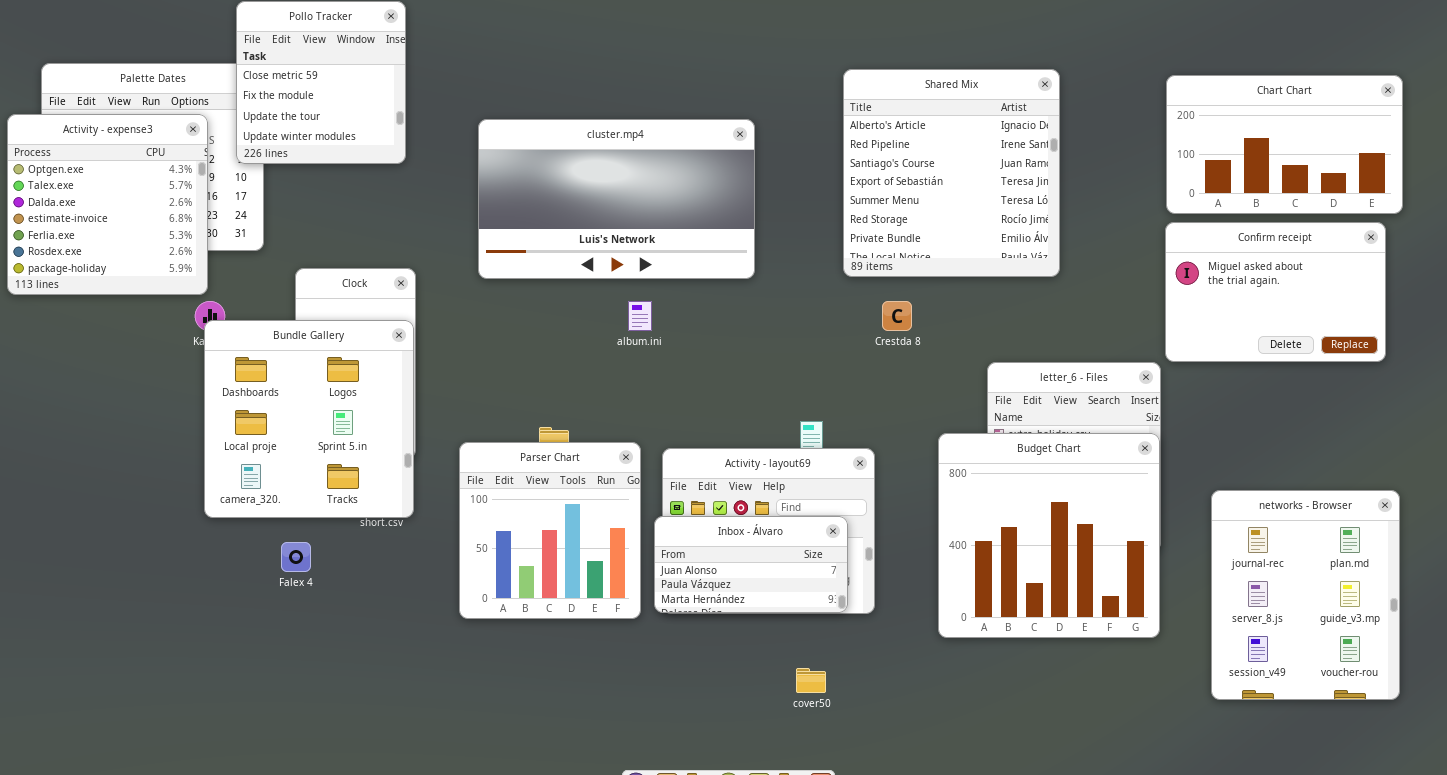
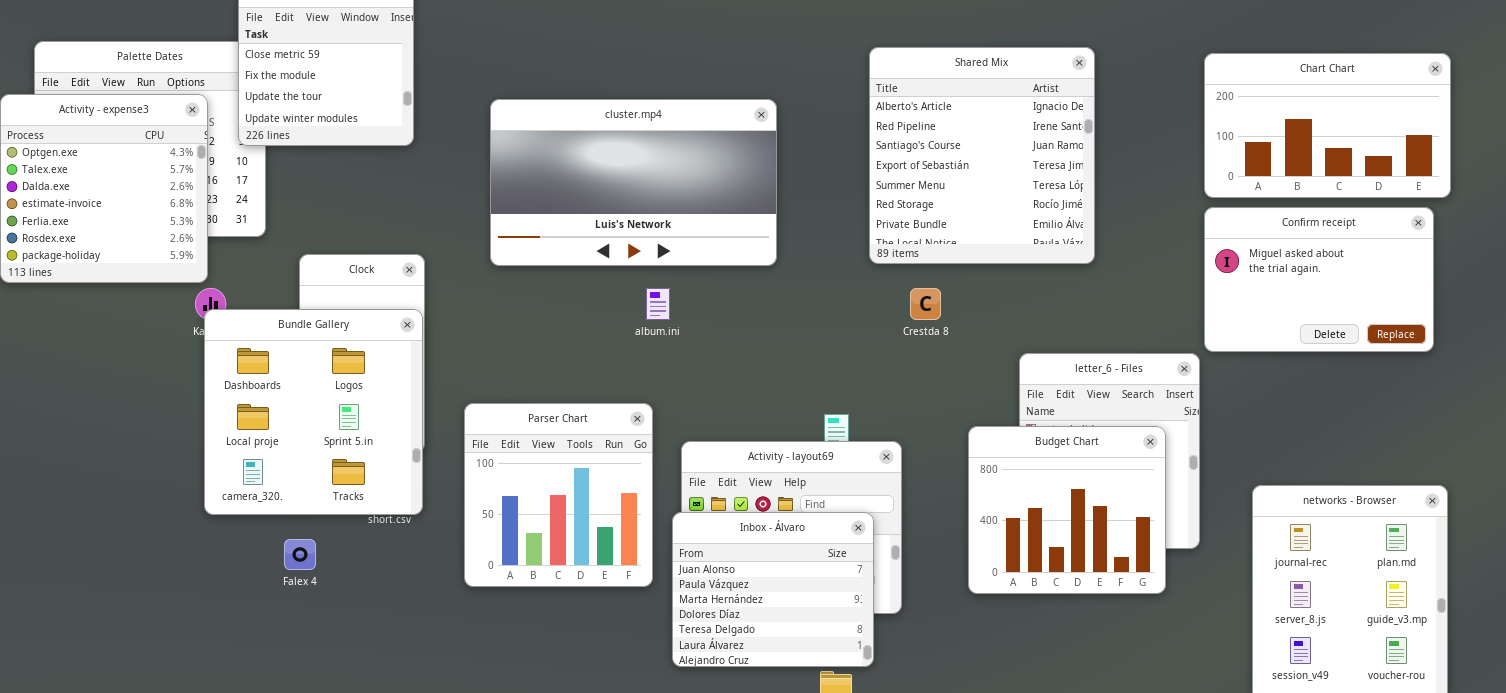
Budget Chart: [938,433,1160,638] -> [968,426,1166,594], resized
Parser Chart: [459,442,641,619] -> [464,403,653,587], moved
Inbox - Álvaro: [654,516,848,613] -> [672,512,874,667], resized

